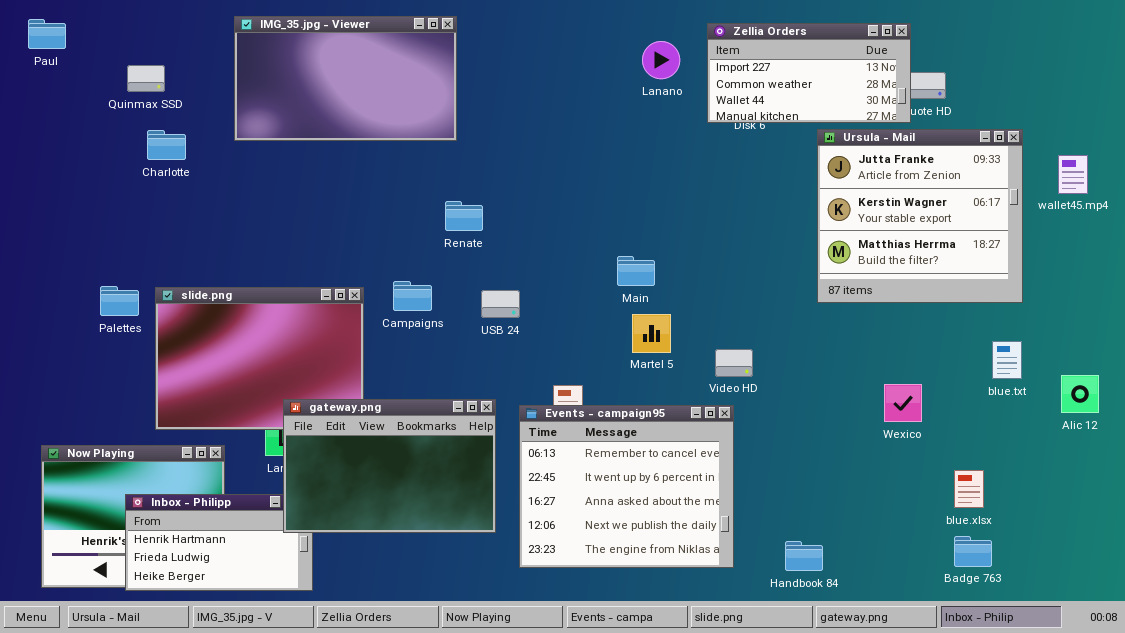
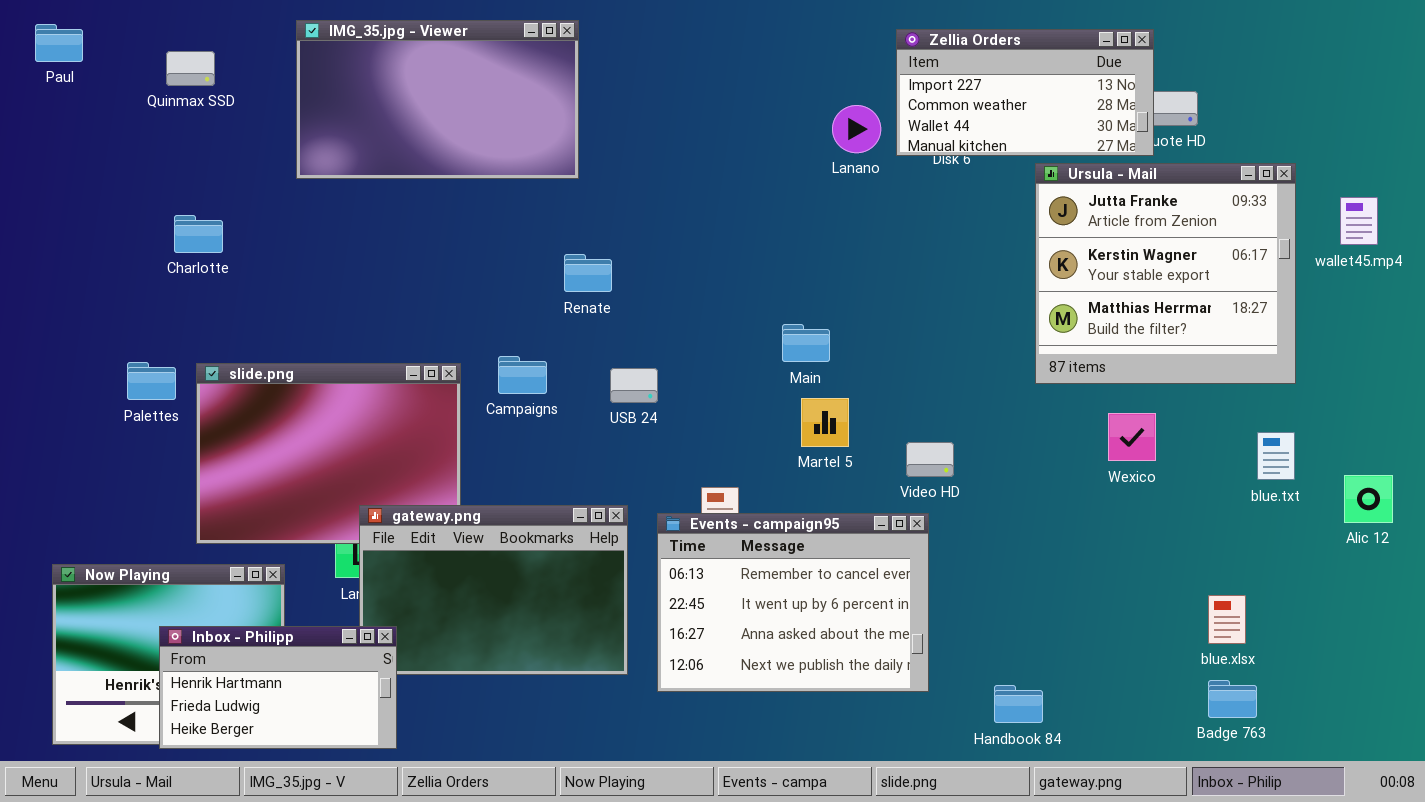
Lanano: [642,41,680,79] -> [832,105,881,153], moved
Quinmax SSD: [127,65,165,92] -> [166,51,215,86], moved
Charlotte: [147,130,186,160] -> [174,215,223,253], moved
Wexico: [884,384,922,422] -> [1108,413,1156,461], moved
Events - campaign95: [519,405,734,568] -> [657,513,929,692], resized
Inbox - Philipp: [125,494,313,591] -> [159,626,397,749], raised

